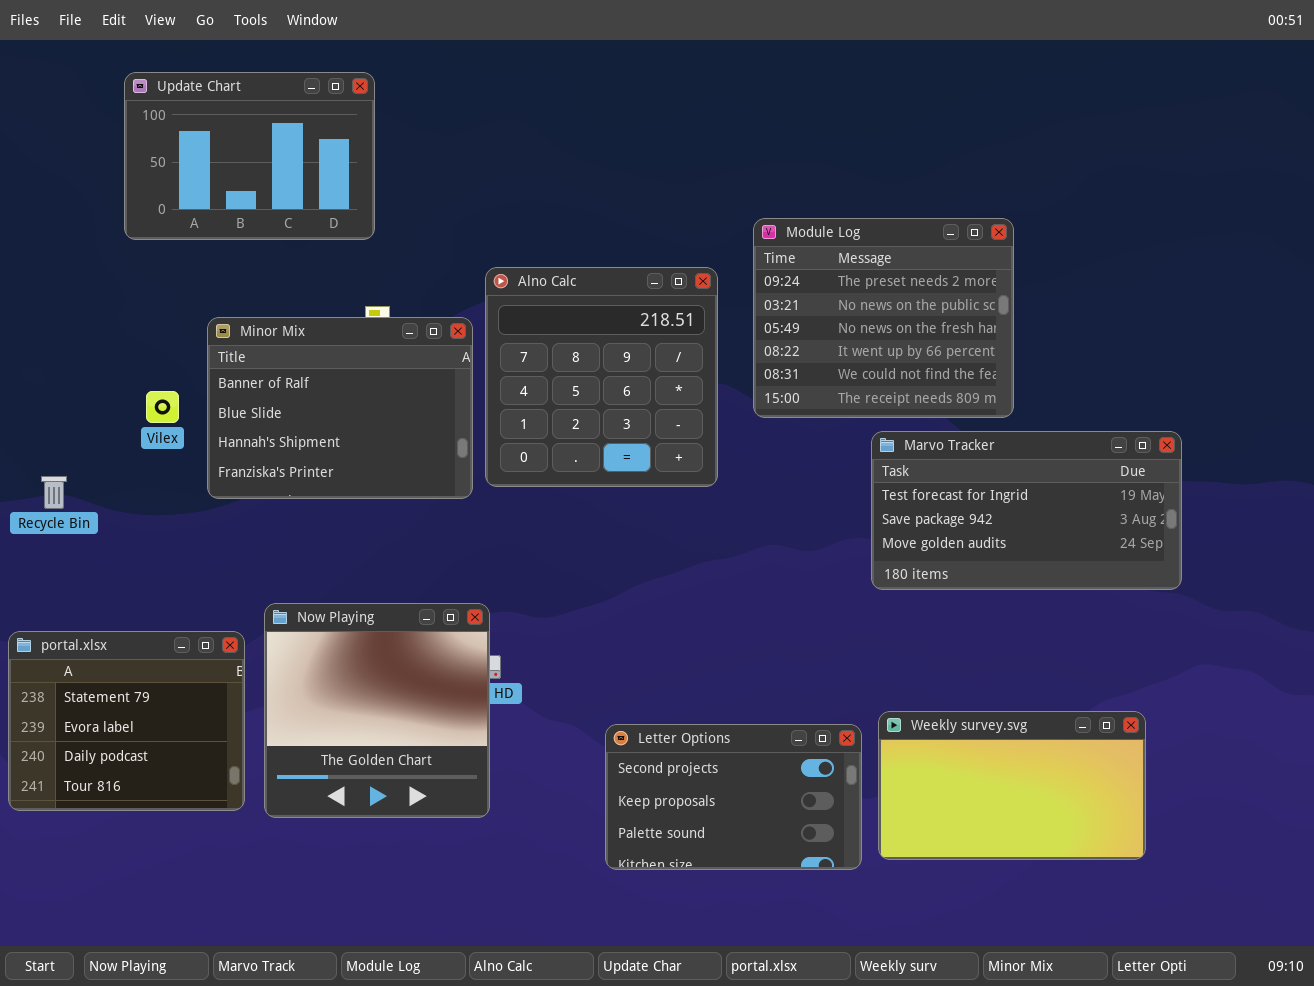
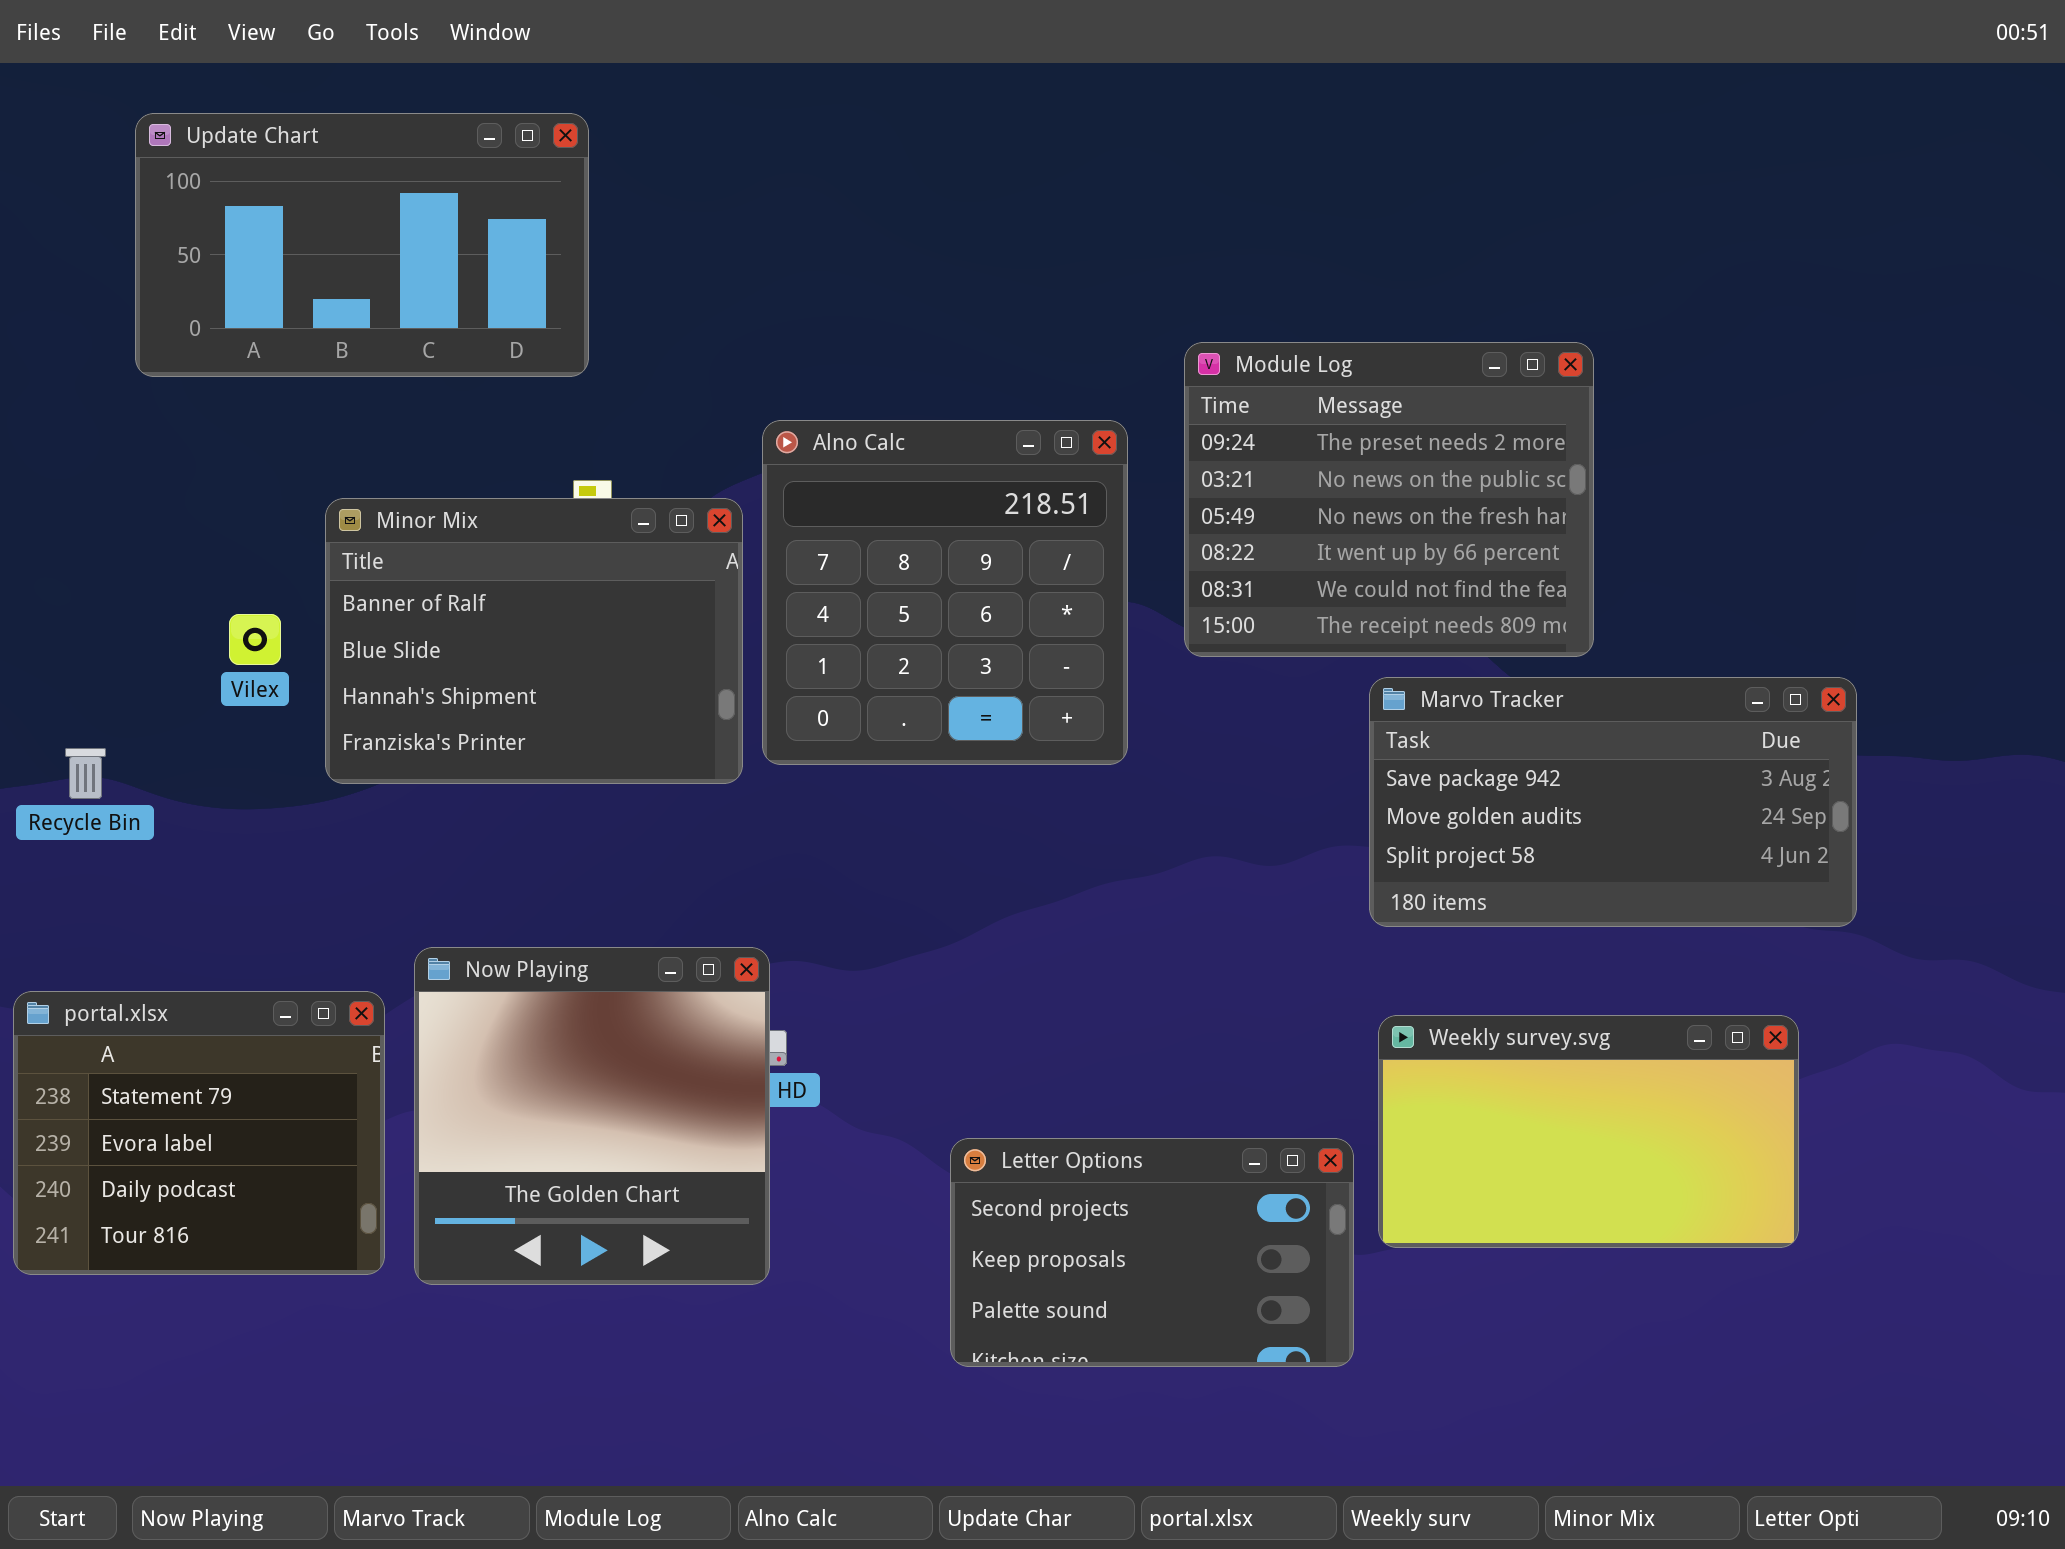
Update Chart: [124,72,375,240] -> [135,113,589,377], resized
Marvo Tracker: [871,431,1182,590] -> [1369,677,1857,927], scrolled down 1 row
Weekly survey.svg: [878,711,1146,860] -> [1378,1015,1799,1248], moved

